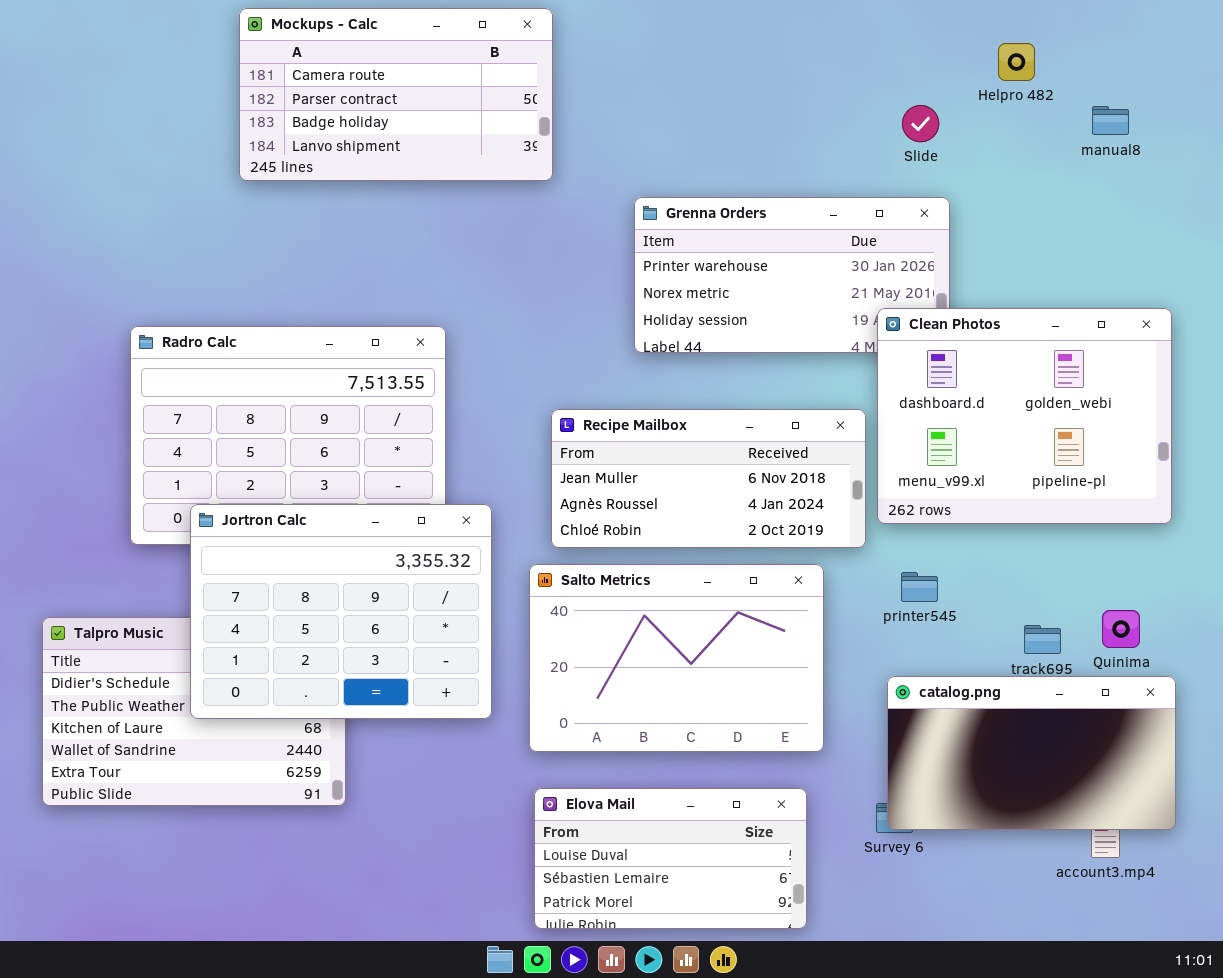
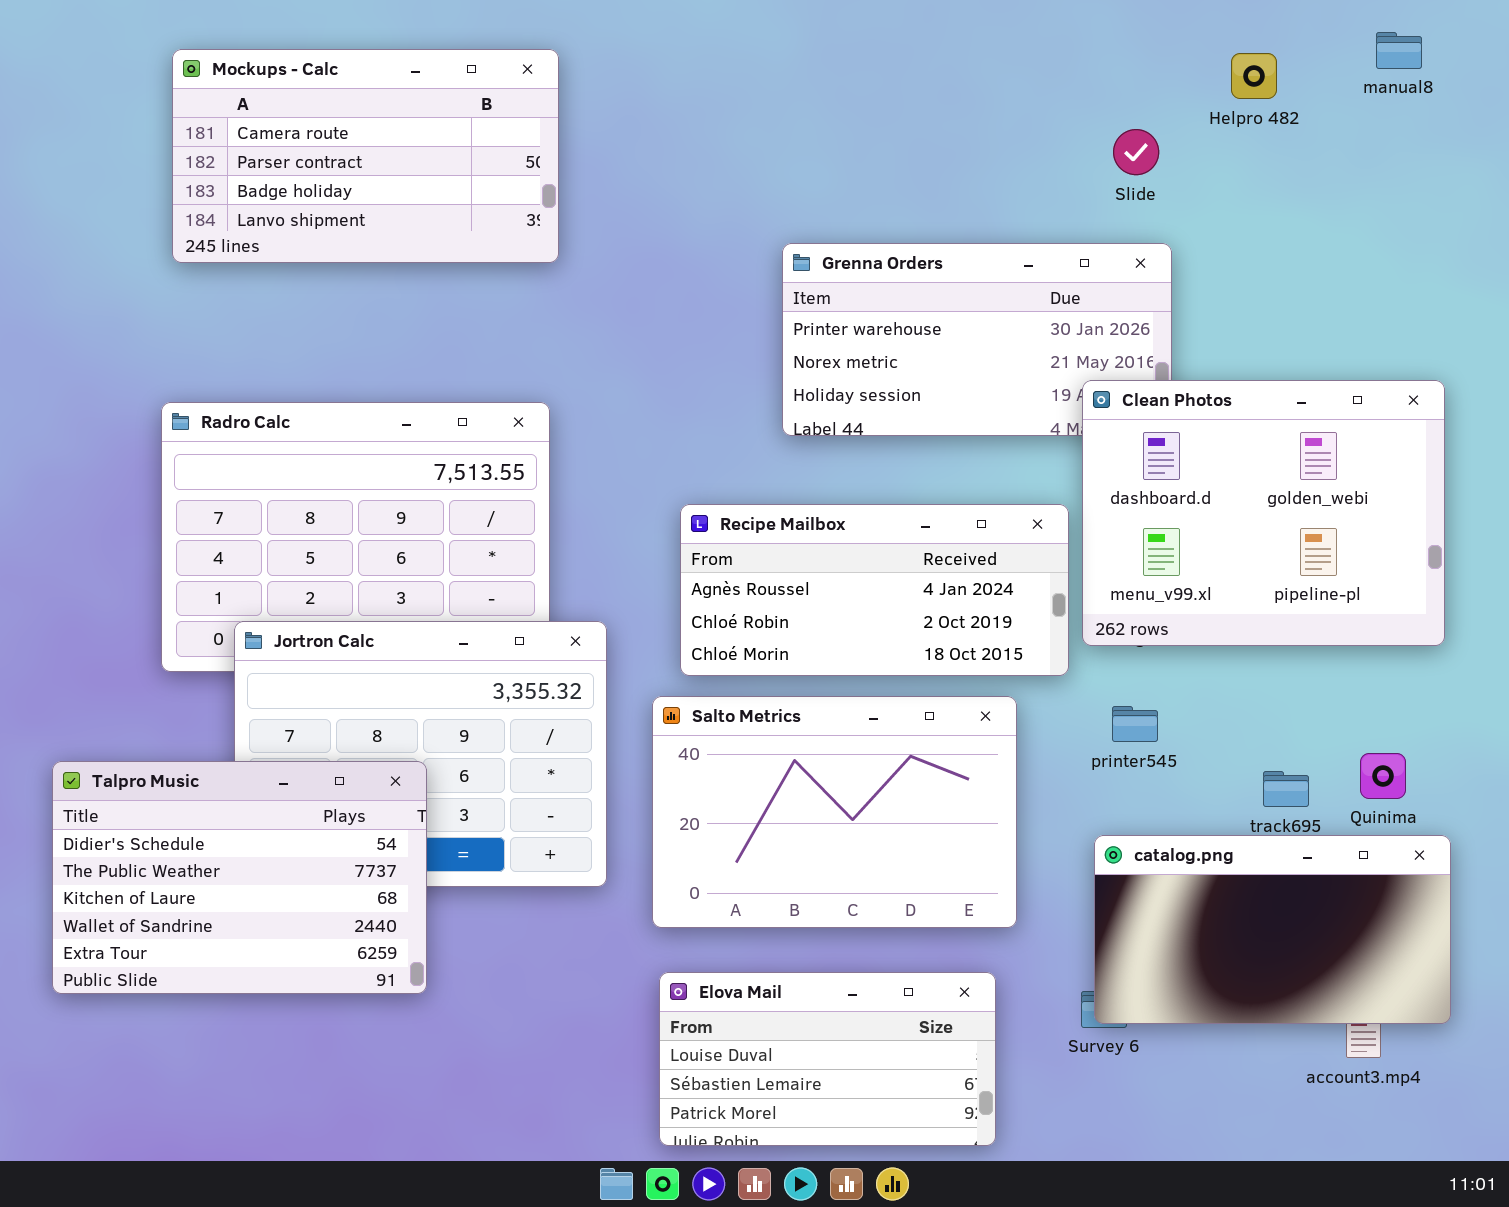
Mockups - Calc: [239,8,553,181] -> [172,49,559,263], moved
manual8: [1092,106,1129,135] -> [1376,32,1422,69], moved
Recipe Mailbox: [551,409,866,548] -> [680,504,1069,676], scrolled down 1 row
Talpro Music: [42,617,346,806] -> [52,761,427,994], raised

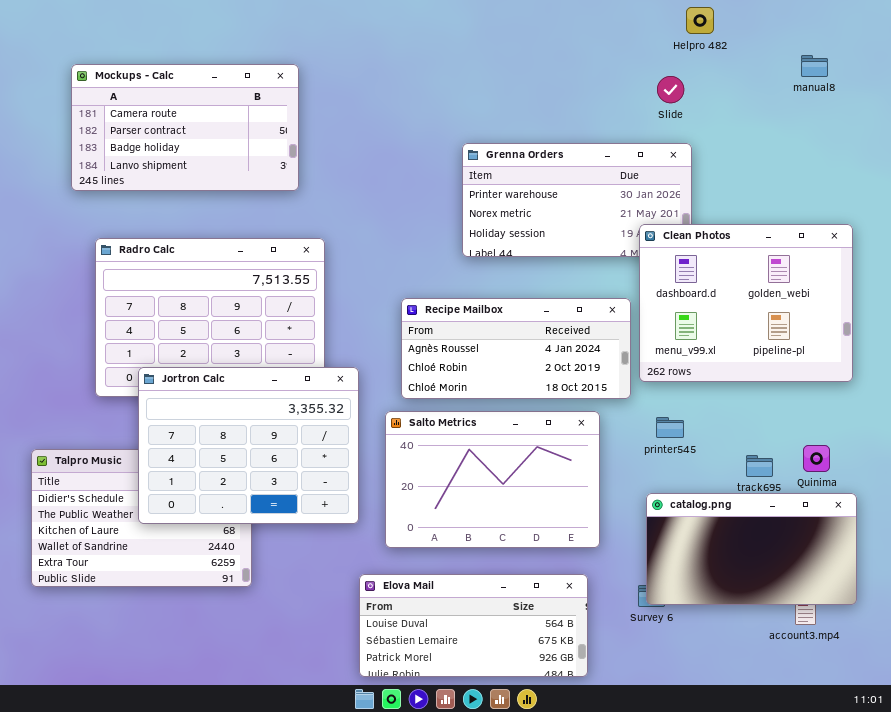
manual8: [1376,32,1422,69] -> [801,55,828,77], moved
Mockups - Calc: [172,49,559,263] -> [71,64,299,191], moved
Helpro 482: [1231,53,1277,99] -> [686,7,714,34], moved
Jortron Calc: [234,621,607,887] -> [138,367,359,524], raised
Elova Mail: [659,972,996,1146] -> [359,574,588,677], resized

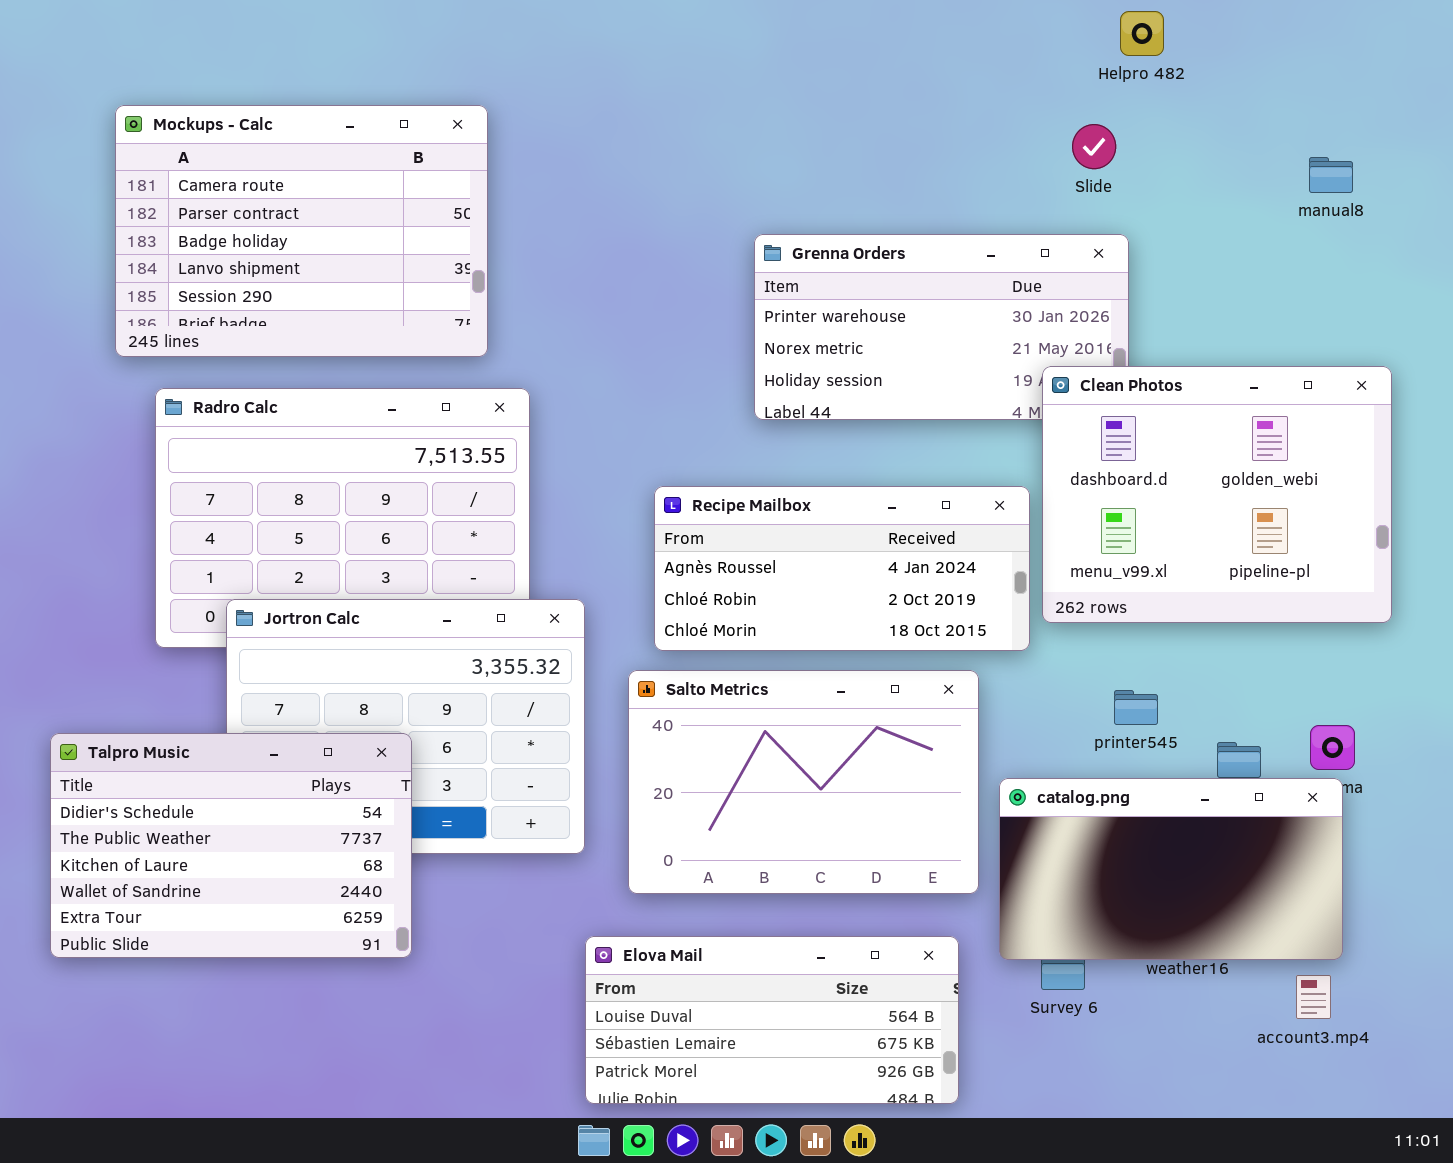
manual8: [801,55,828,77] -> [1309,157,1353,193], moved
Mockups - Calc: [71,64,299,191] -> [115,105,488,357], resized
printer545: [656,417,684,438] -> [1114,690,1158,725], moved
Talpro Music: [31,449,252,587] -> [50,733,412,958], raised
catalog.png: [646,493,857,605] -> [999,778,1343,960], moved

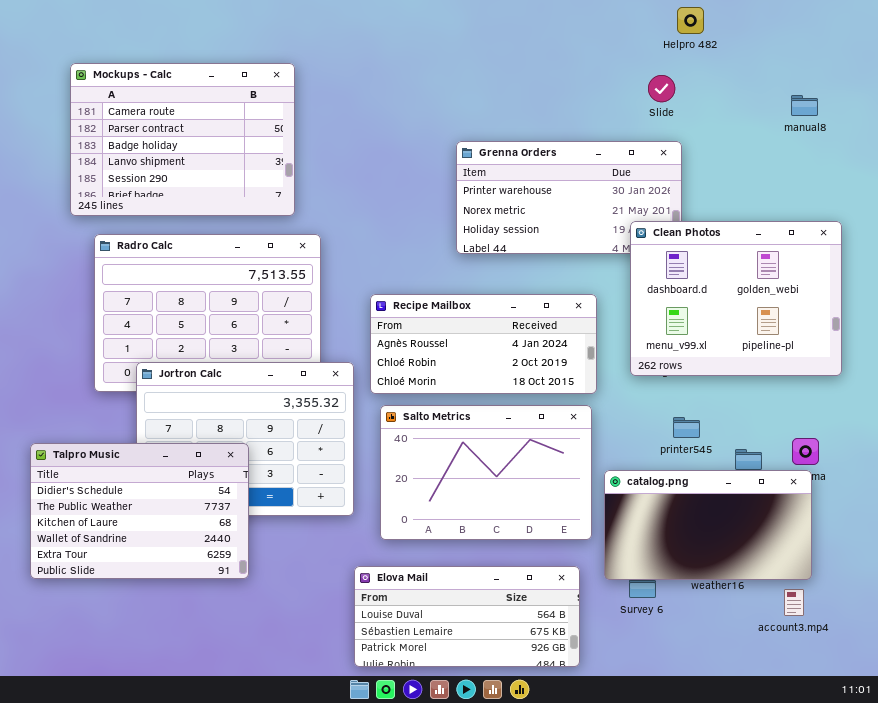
Recipe Mailbox: [654,486,1030,651] -> [370,294,597,394], moved

